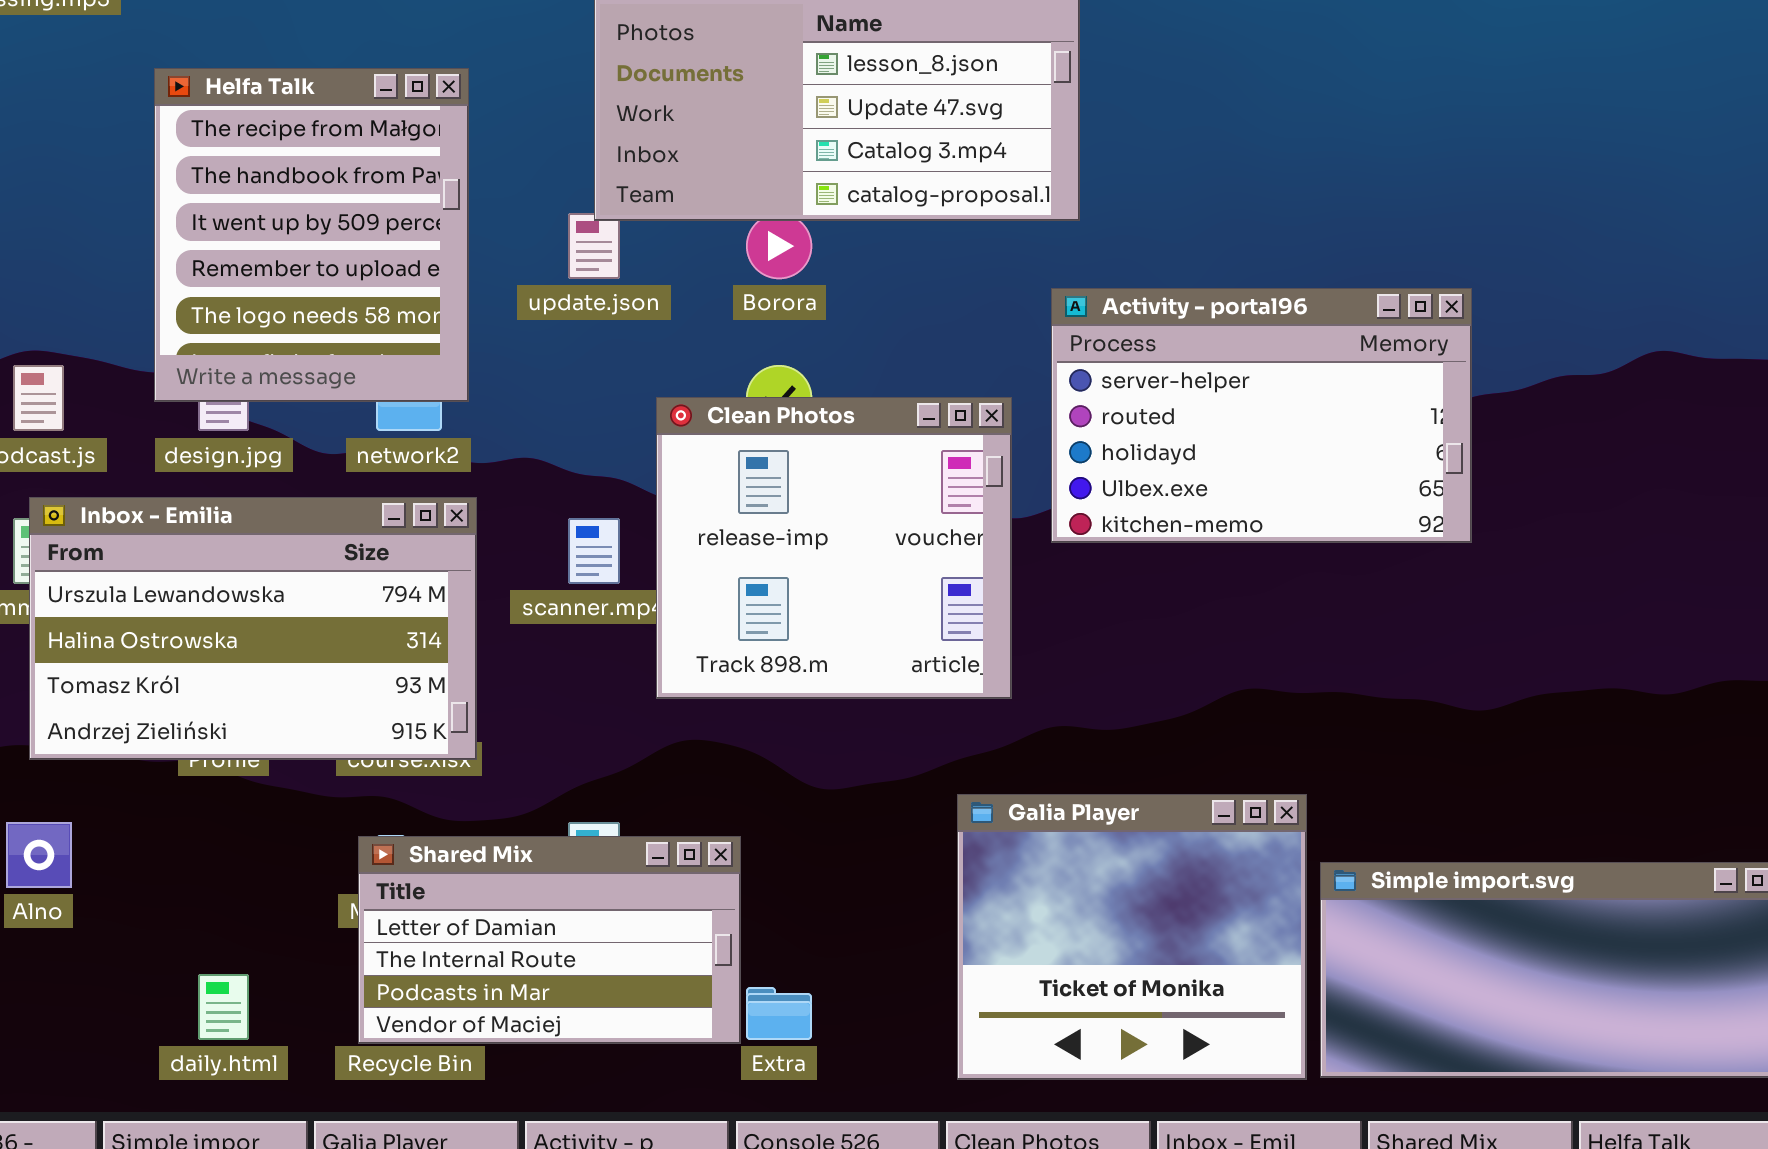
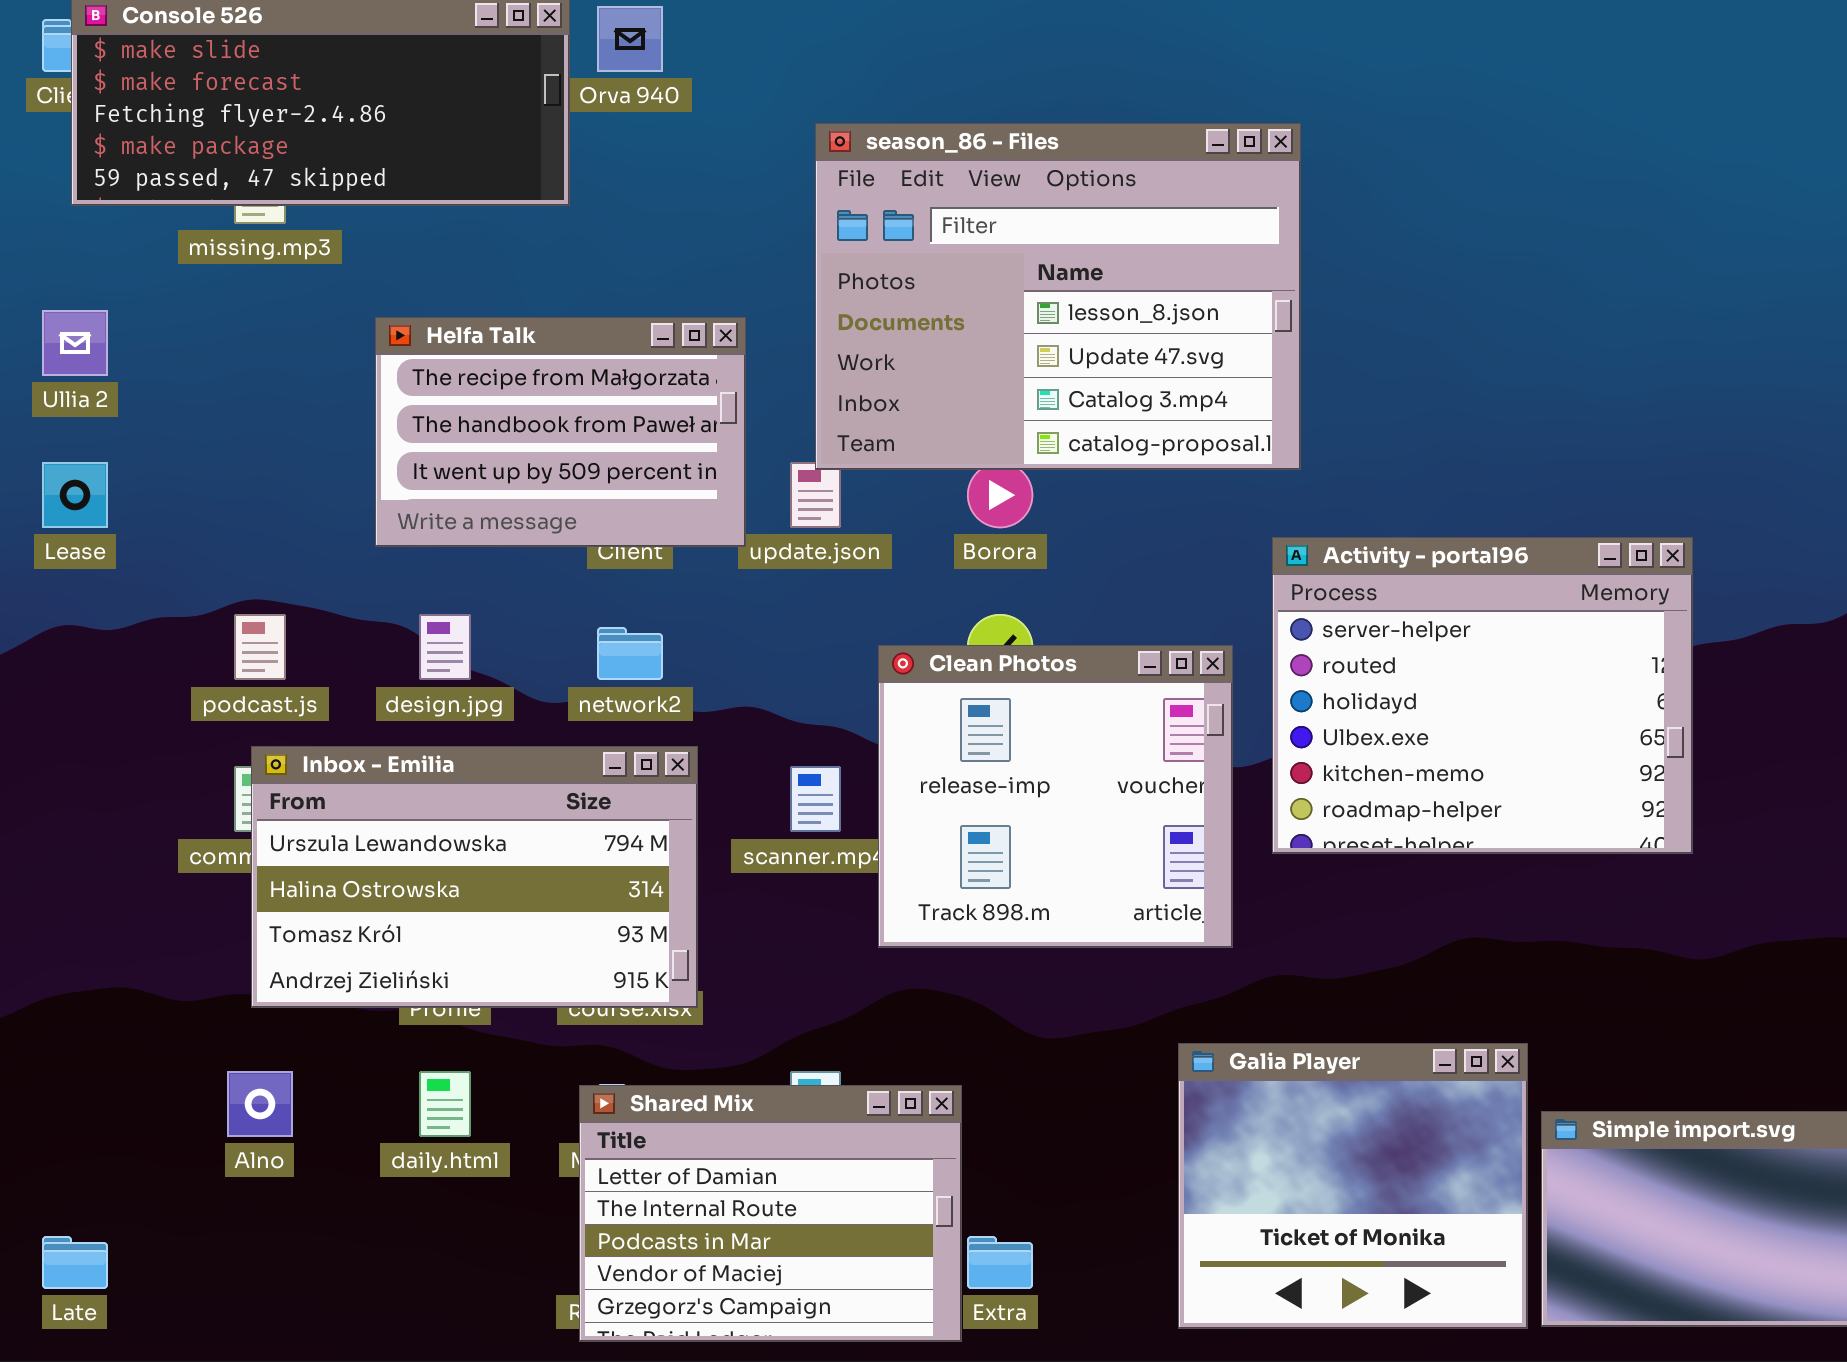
Helfa Talk: [154,68,469,402] -> [375,317,746,547], resized
Activity - portal96: [1051,288,1472,543] -> [1272,537,1693,854], resized
Shared Mix: [358,836,741,1044] -> [579,1085,962,1342], resized
daily.html: [198,974,249,1040] -> [419,1071,471,1137], moved

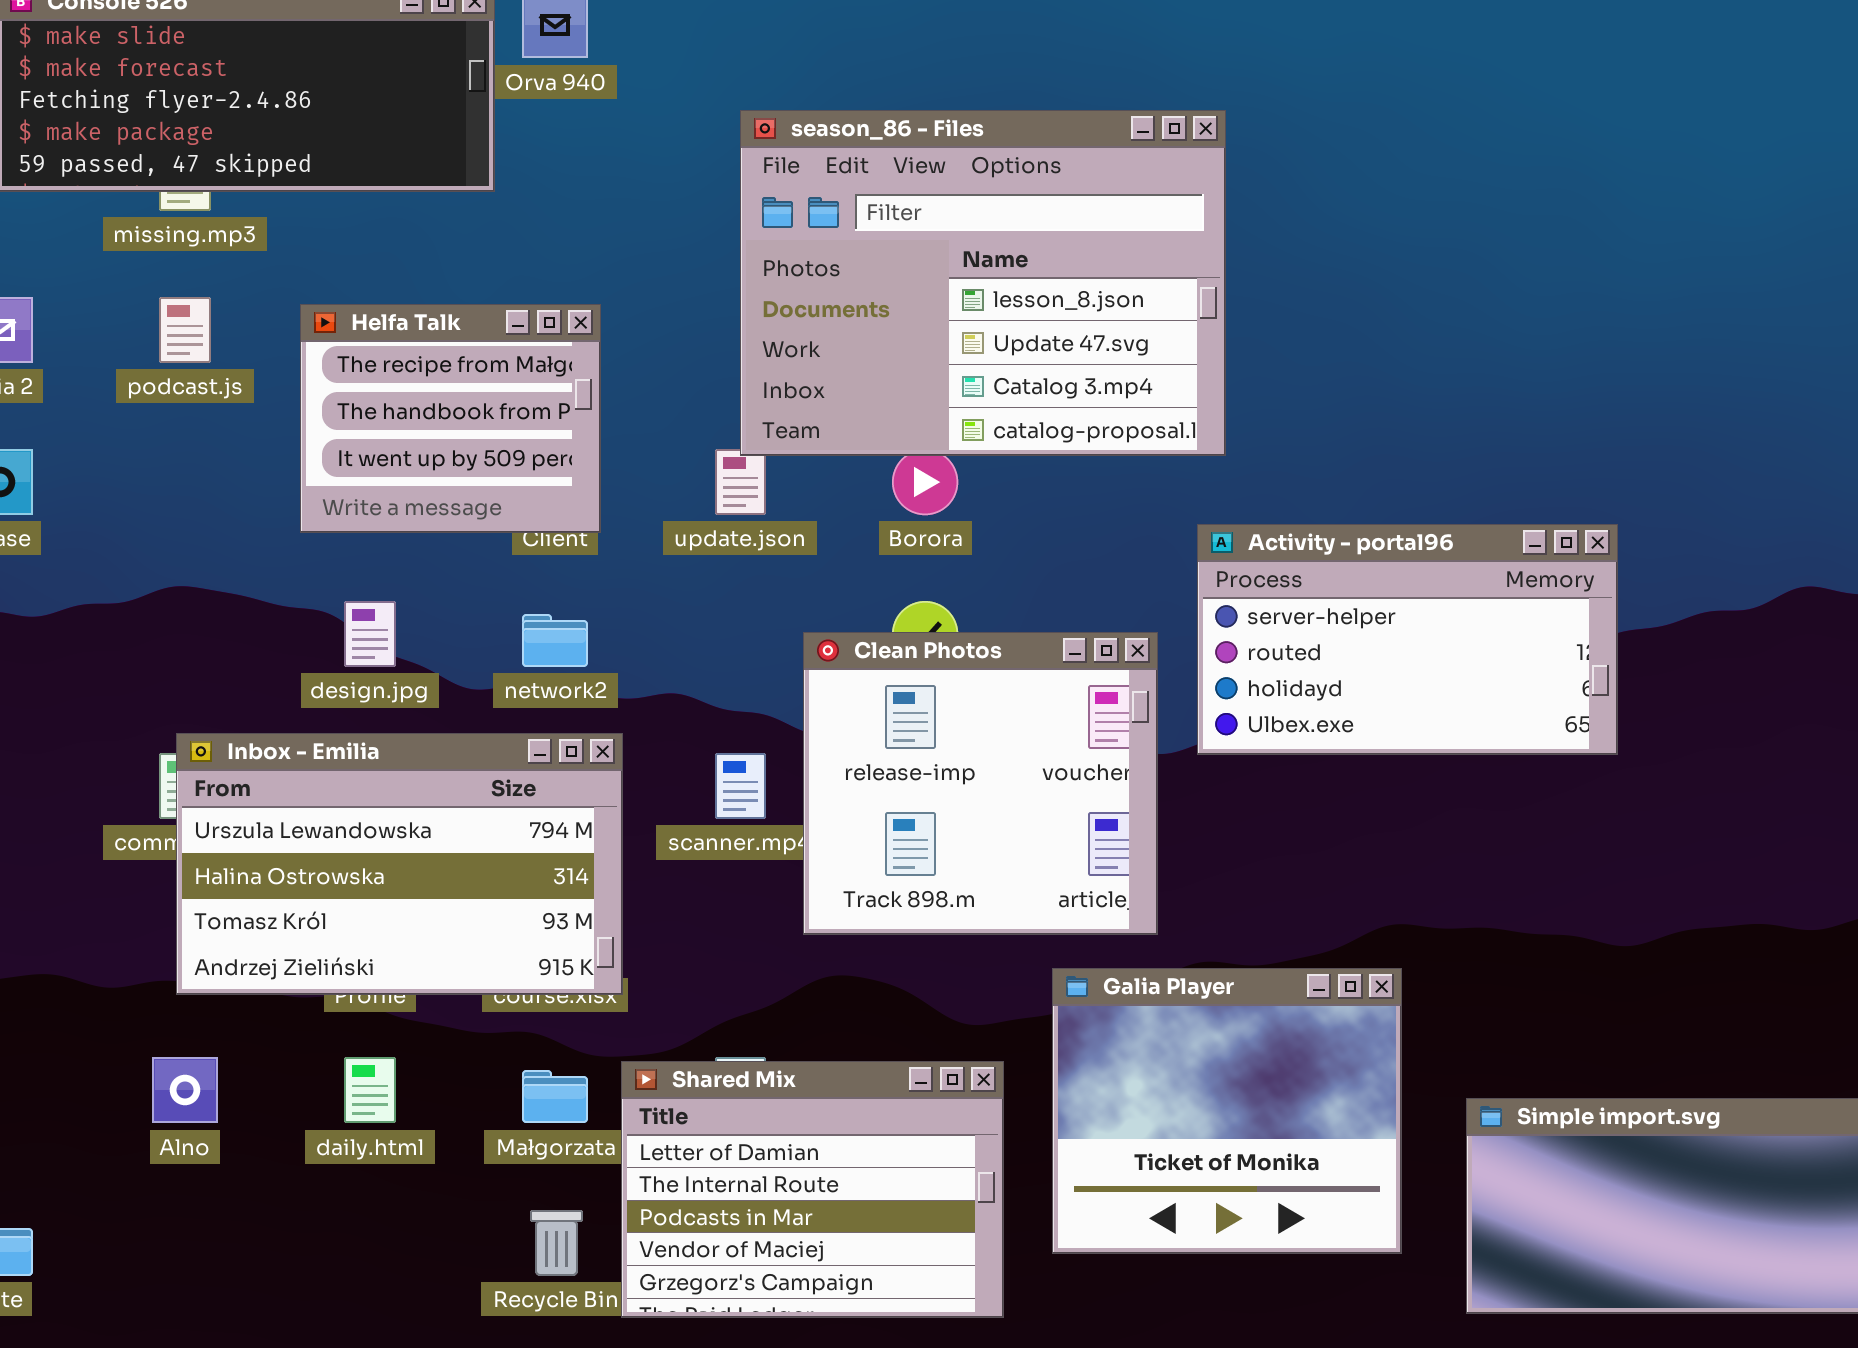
Helfa Talk: [375,317,746,547] -> [300,304,601,533], resized
Activity - portal96: [1272,537,1693,854] -> [1197,524,1618,755], resized
podcast.js: [234,614,286,680] -> [159,297,211,363], moved
Galia Player: [1178,1043,1528,1329] -> [1052,968,1402,1254], moved
Shared Mix: [579,1085,962,1342] -> [621,1061,1004,1318], moved

